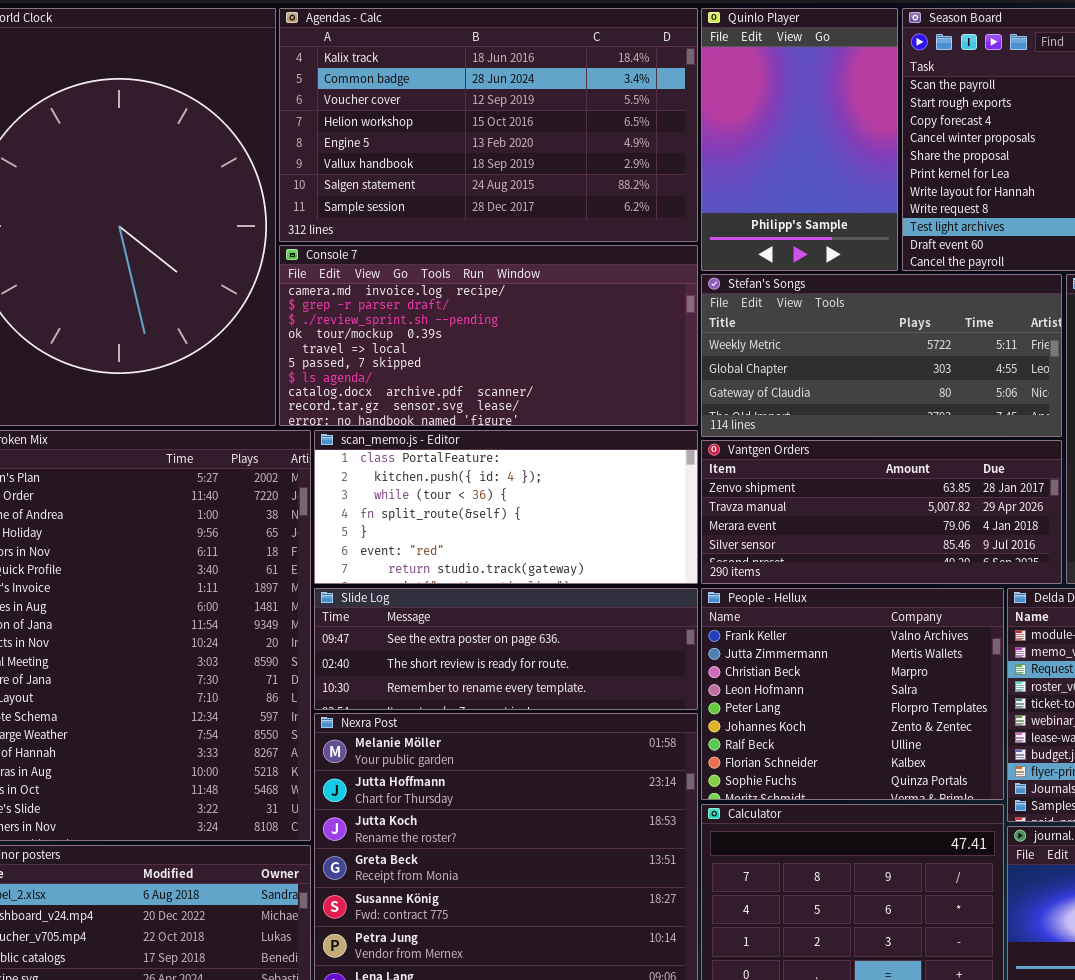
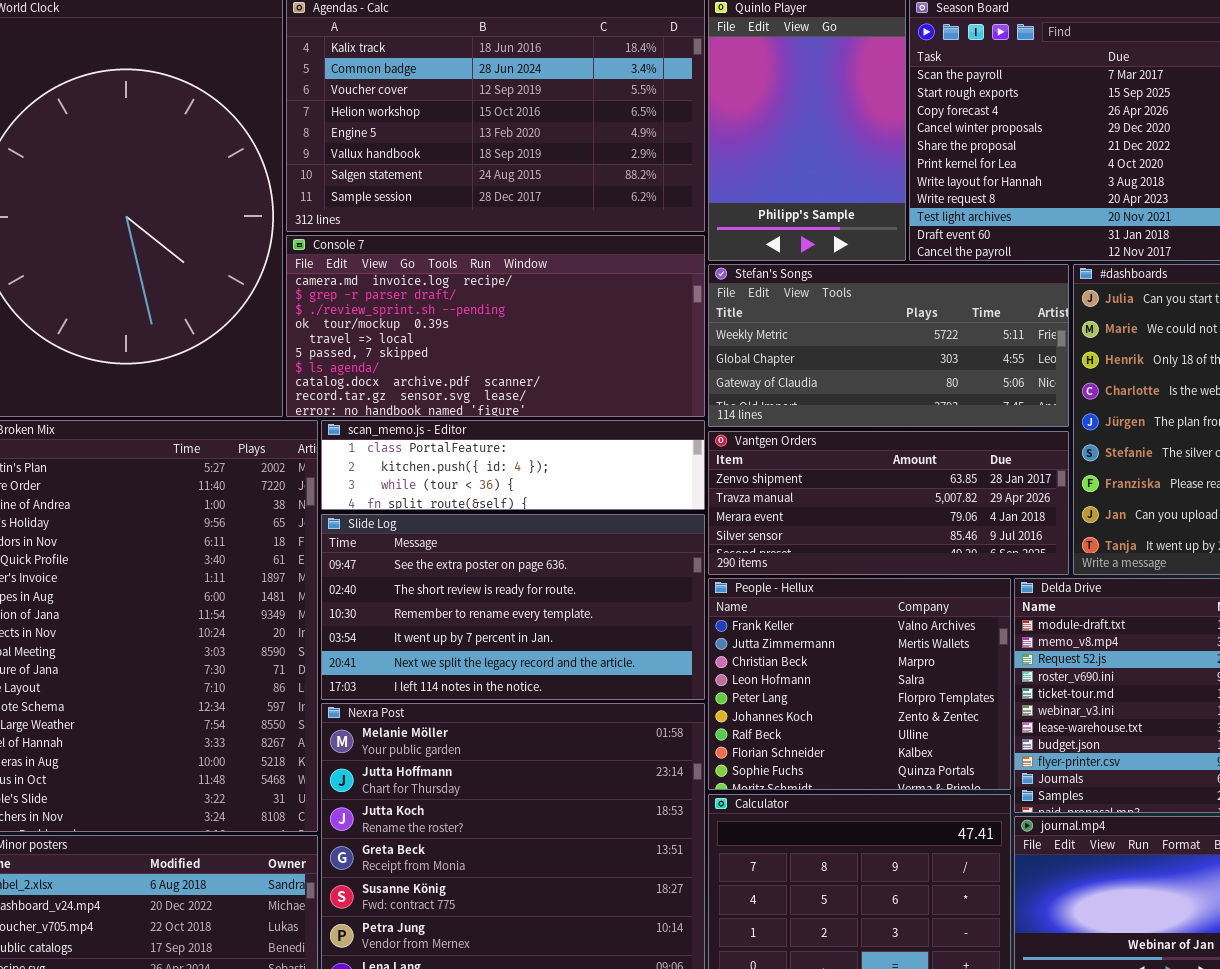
scan_memo.js - Editor: [314,430,698,584] -> [321,420,705,510], resized
Slide Log: [314,588,698,710] -> [321,514,705,700], resized

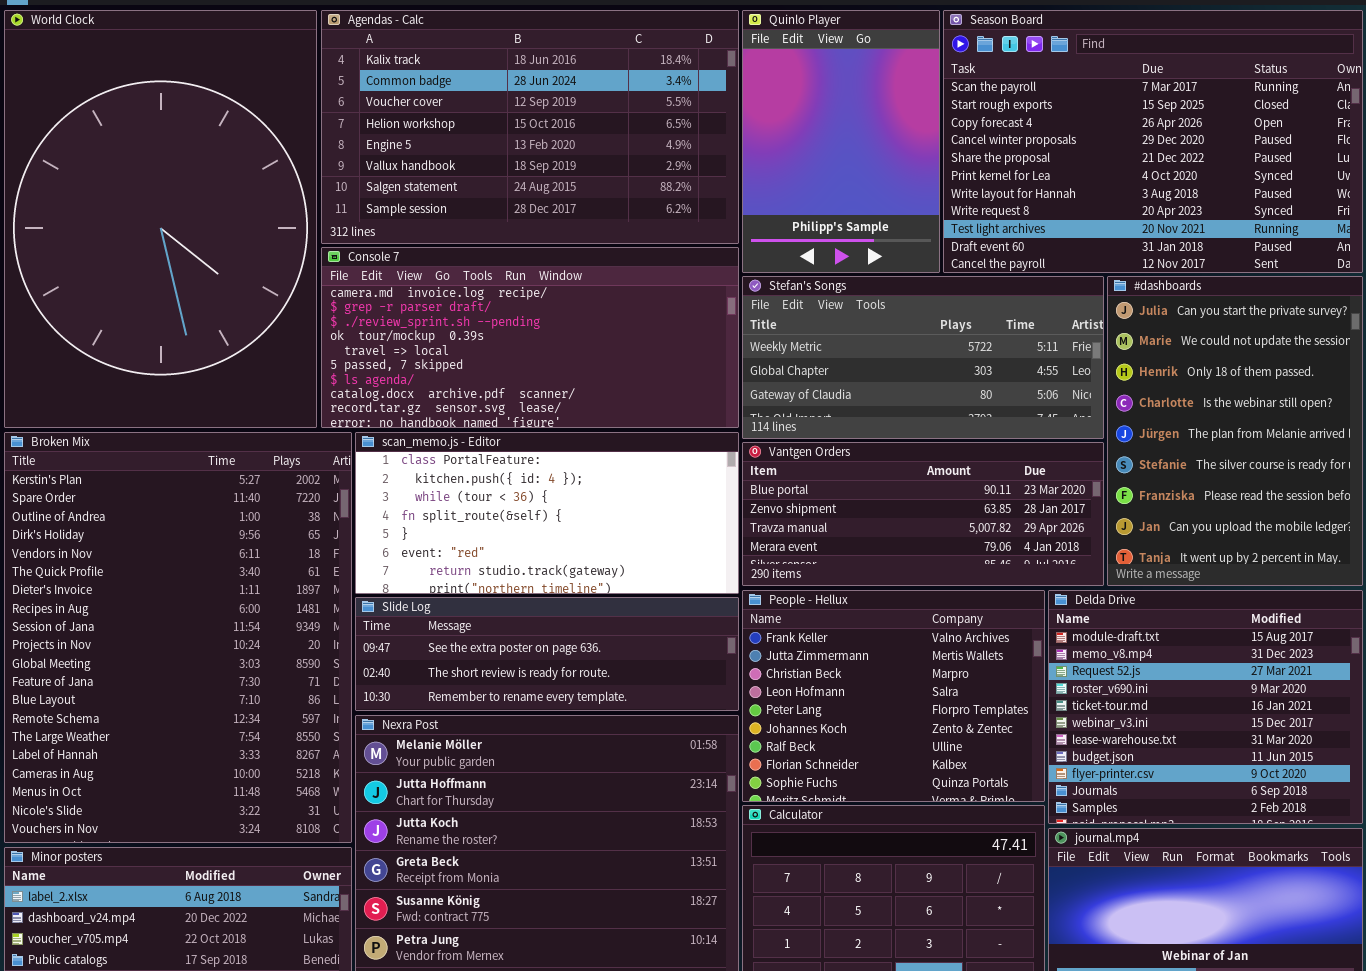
scan_memo.js - Editor: [321,420,705,510] -> [355,432,739,594], resized
Vantgen Orders: [708,431,1069,575] -> [742,442,1104,586], scrolled up 1 row
Slide Log: [321,514,705,700] -> [355,597,739,711], resized

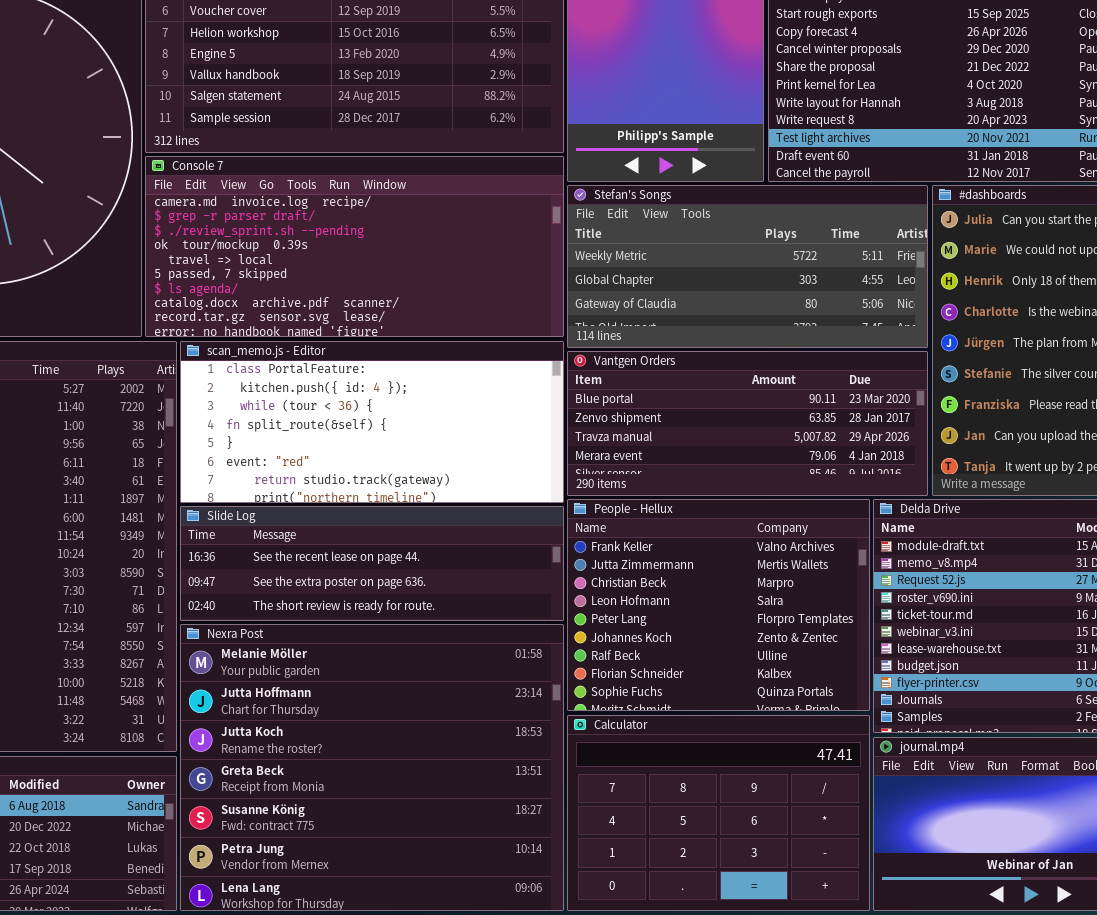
Slide Log: [355,597,739,711] -> [180,506,564,621], scrolled up 1 row

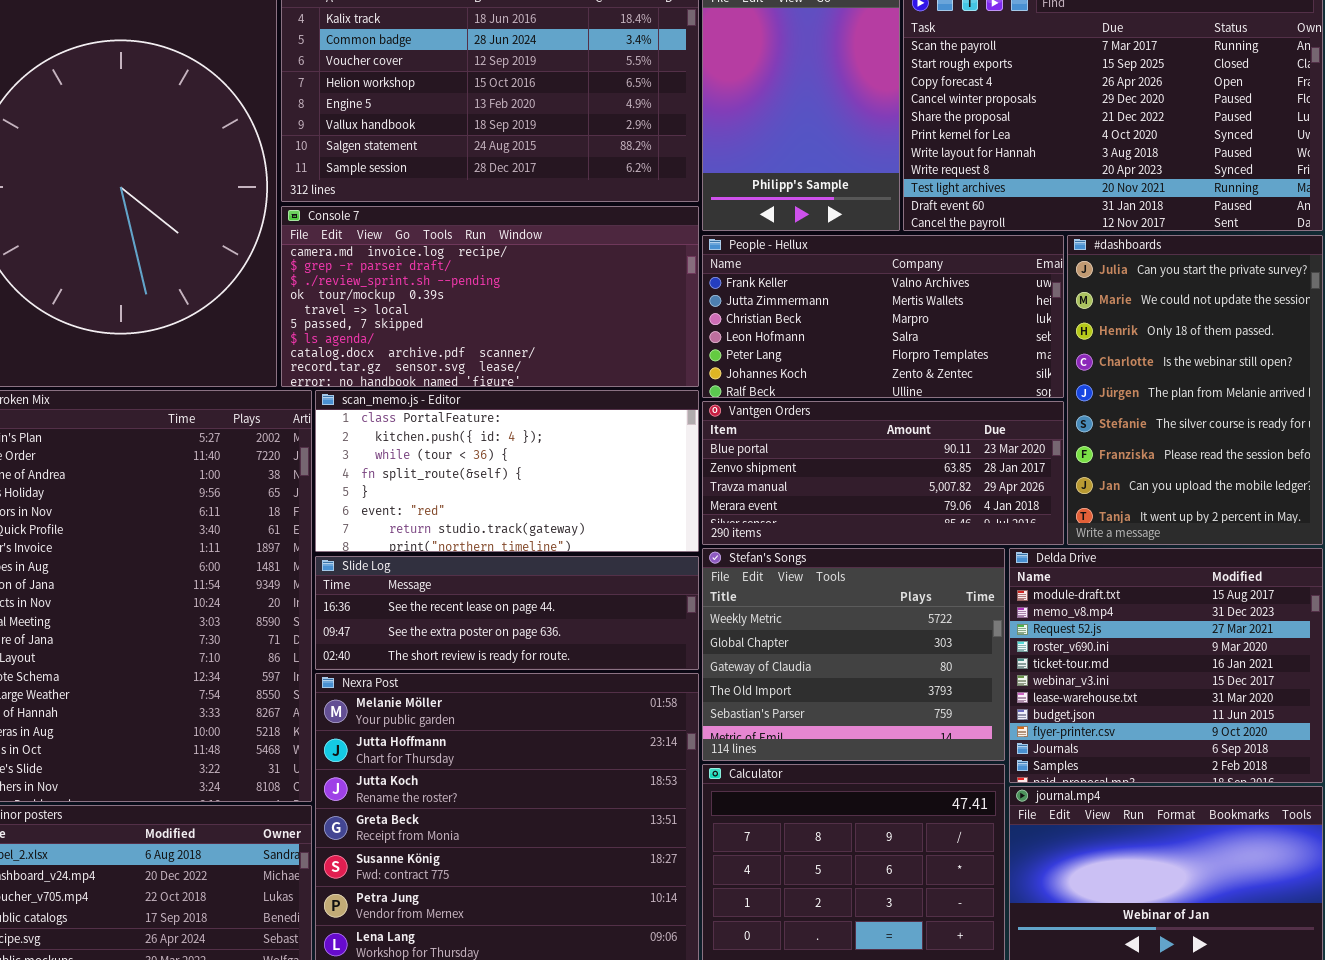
Stefan's Songs: [567,185,928,348] -> [702,548,1005,761], moved, resized
People - Hellux: [567,499,870,711] -> [702,235,1064,398], moved, resized

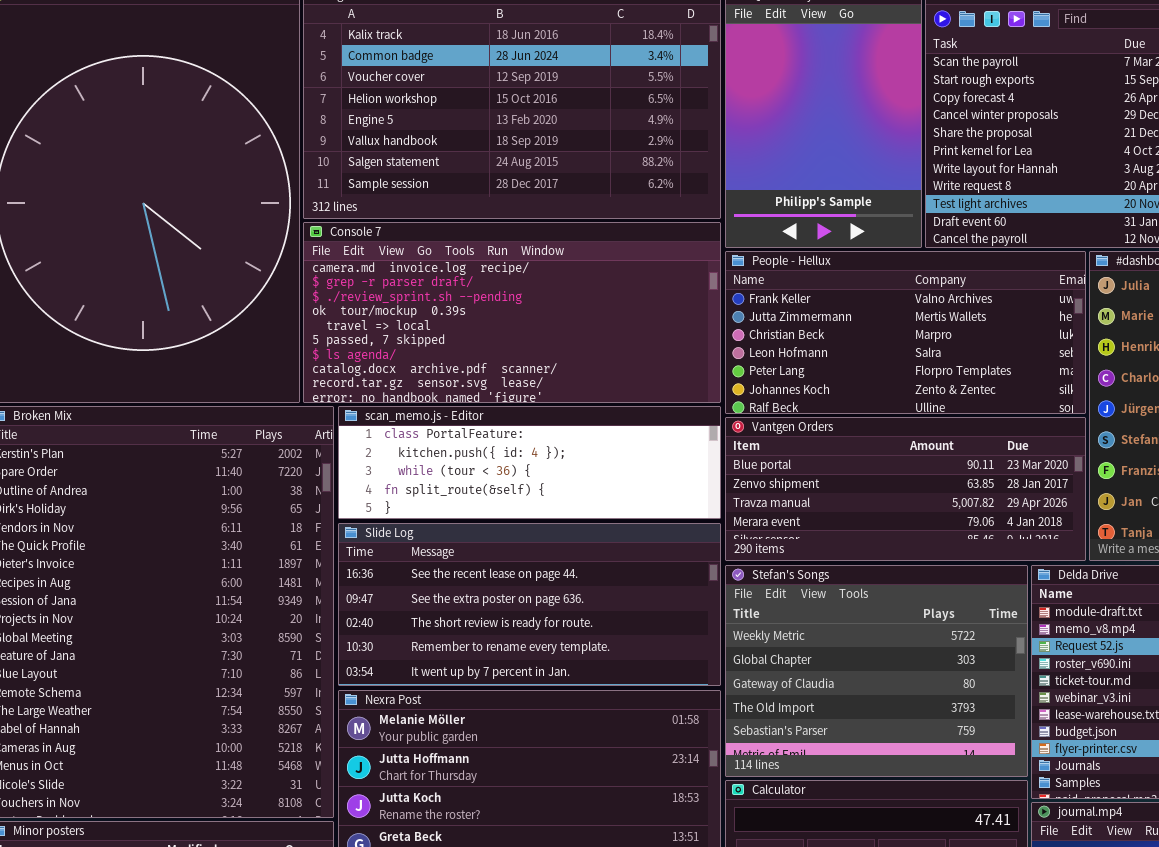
scan_memo.js - Editor: [315,390,699,552] -> [338,406,721,519], resized
Slide Log: [315,556,699,670] -> [338,523,721,686], resized

